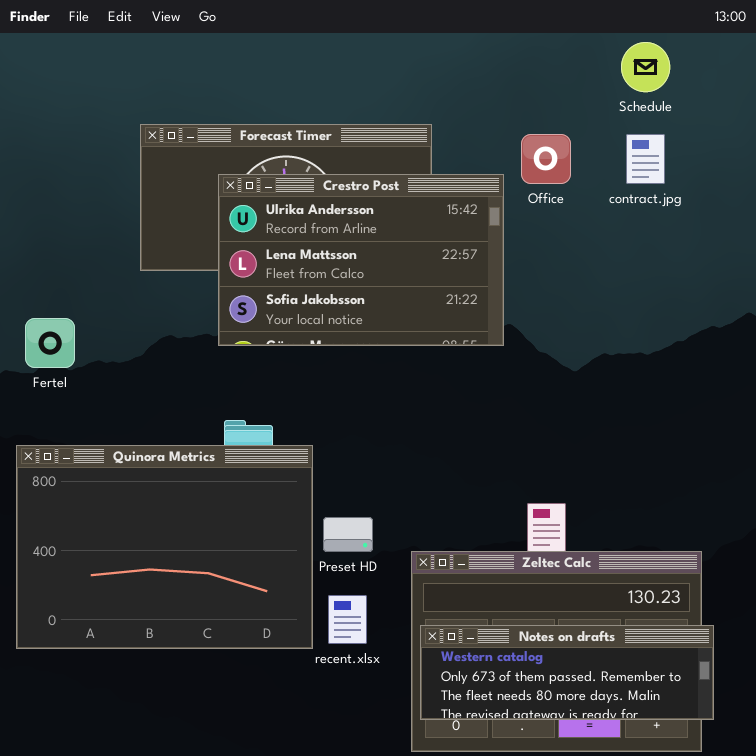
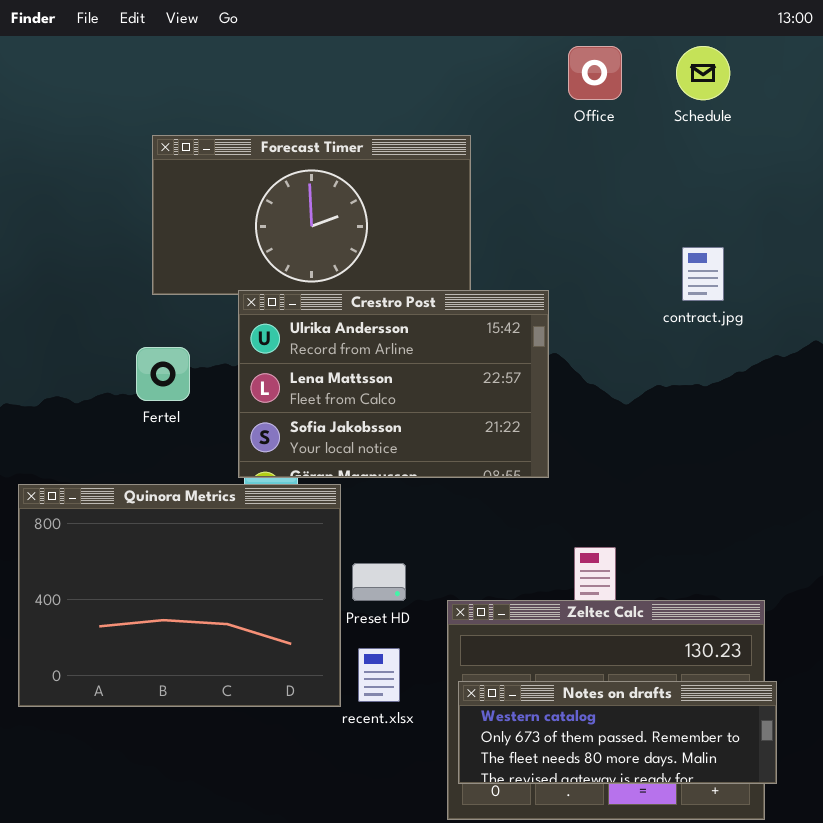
Office: [521,134,571,184] -> [568,46,622,100], moved
contract.jpg: [626,134,665,184] -> [682,247,724,301], moved
Crestro Post: [218,174,504,346] -> [238,290,549,478], moved
Fertel: [25,318,75,368] -> [136,347,190,401], moved

